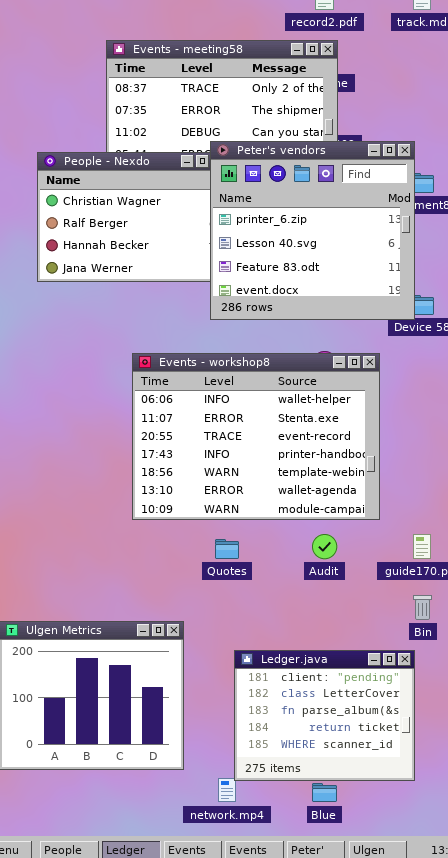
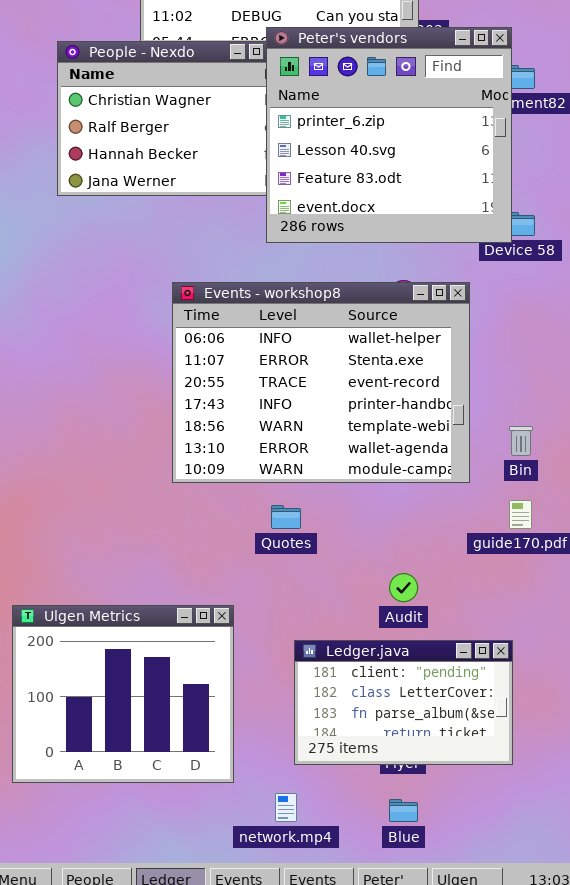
Audit: [312,534,337,559] -> [389,573,418,602], moved
Bin: [413,595,432,620] -> [509,426,533,456], moved
Ledger.java: [234,650,415,781] -> [294,640,513,765], resized

